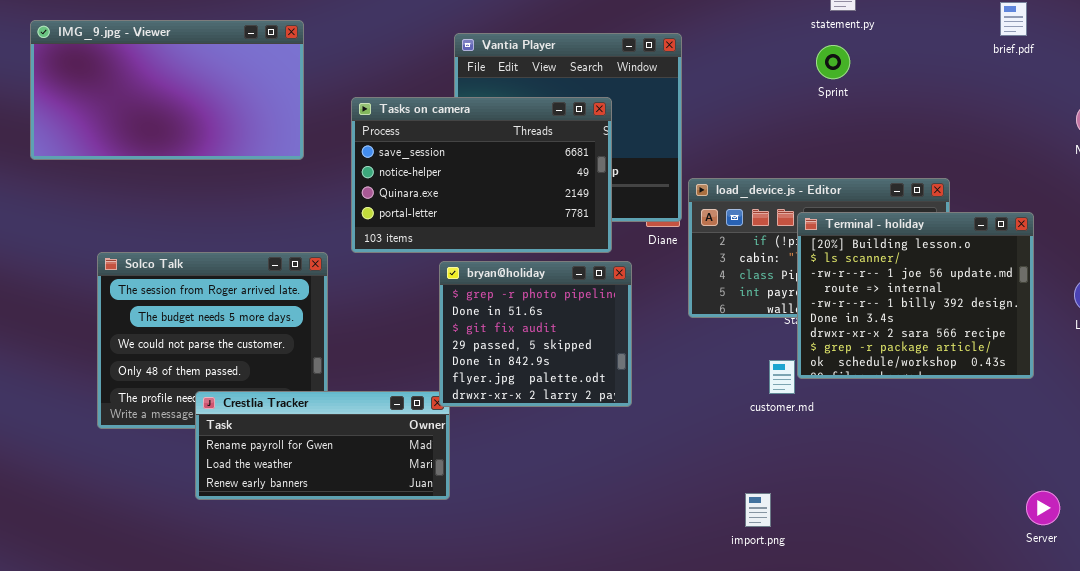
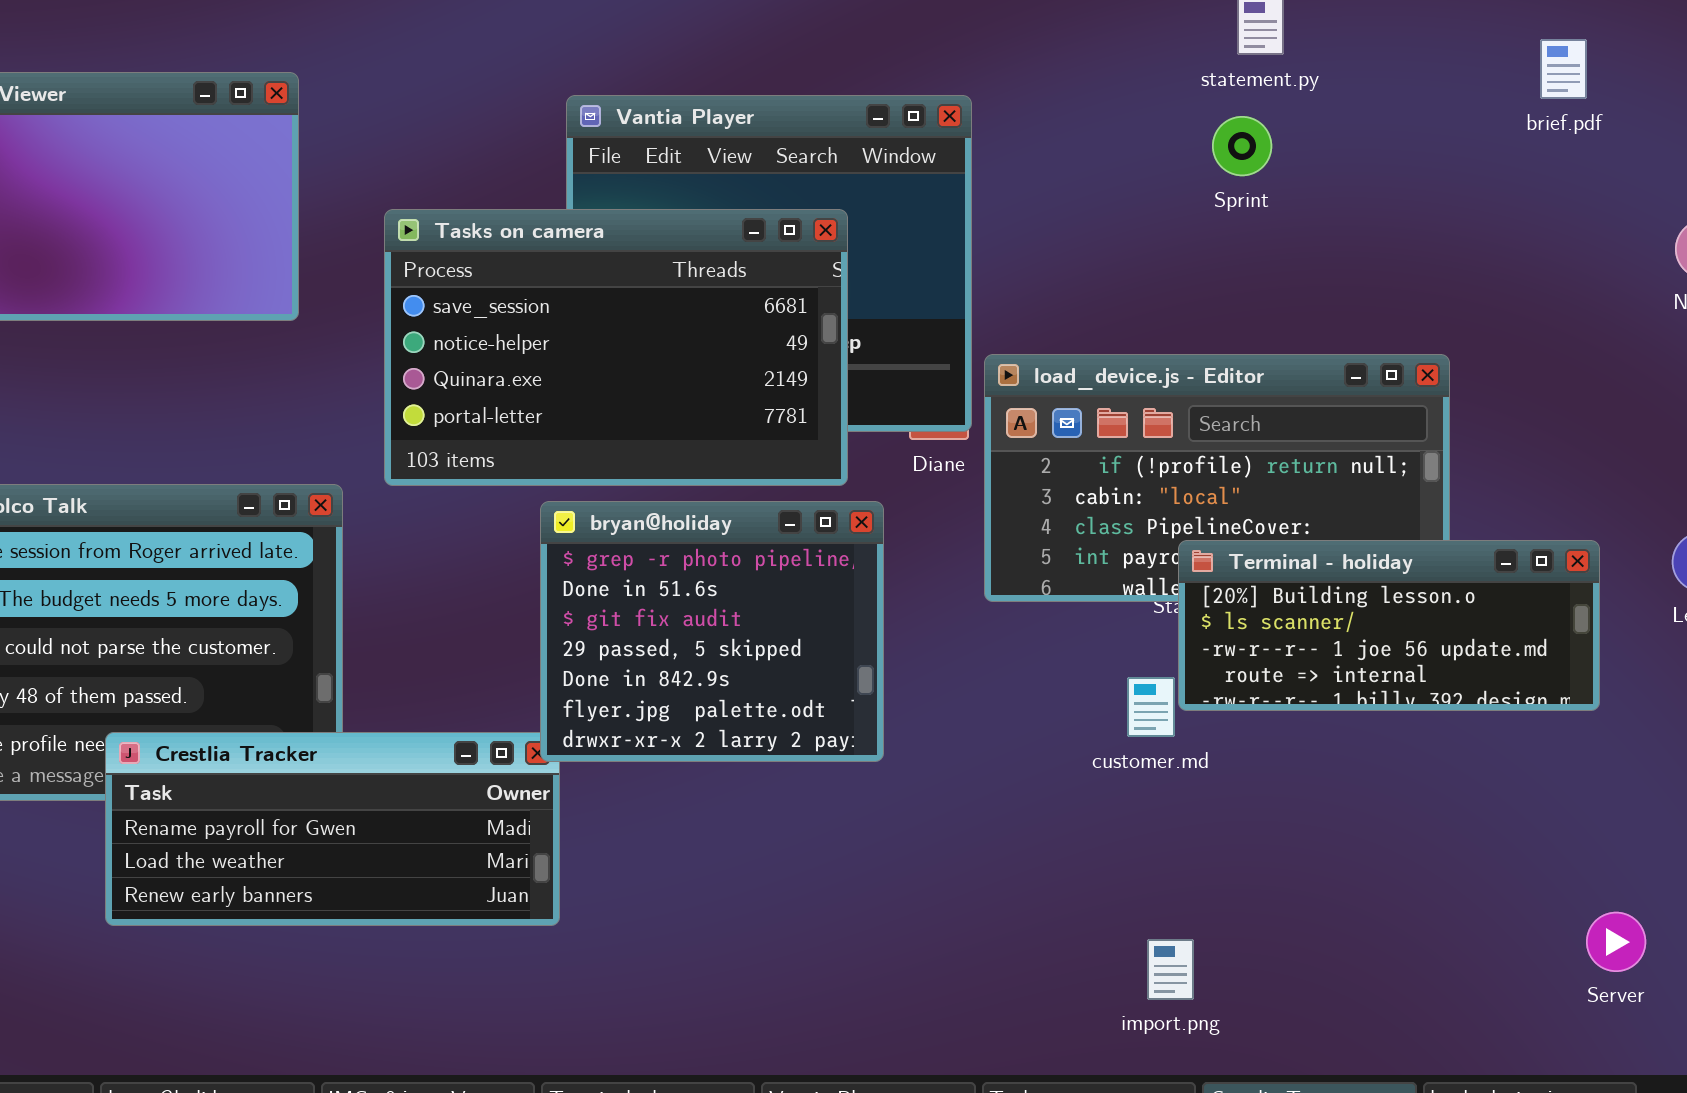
Terminal - holiday: [797,212,1034,379] -> [1178,540,1600,711], resized
import.png: [745,493,771,527] -> [1147,939,1194,1000], moved

